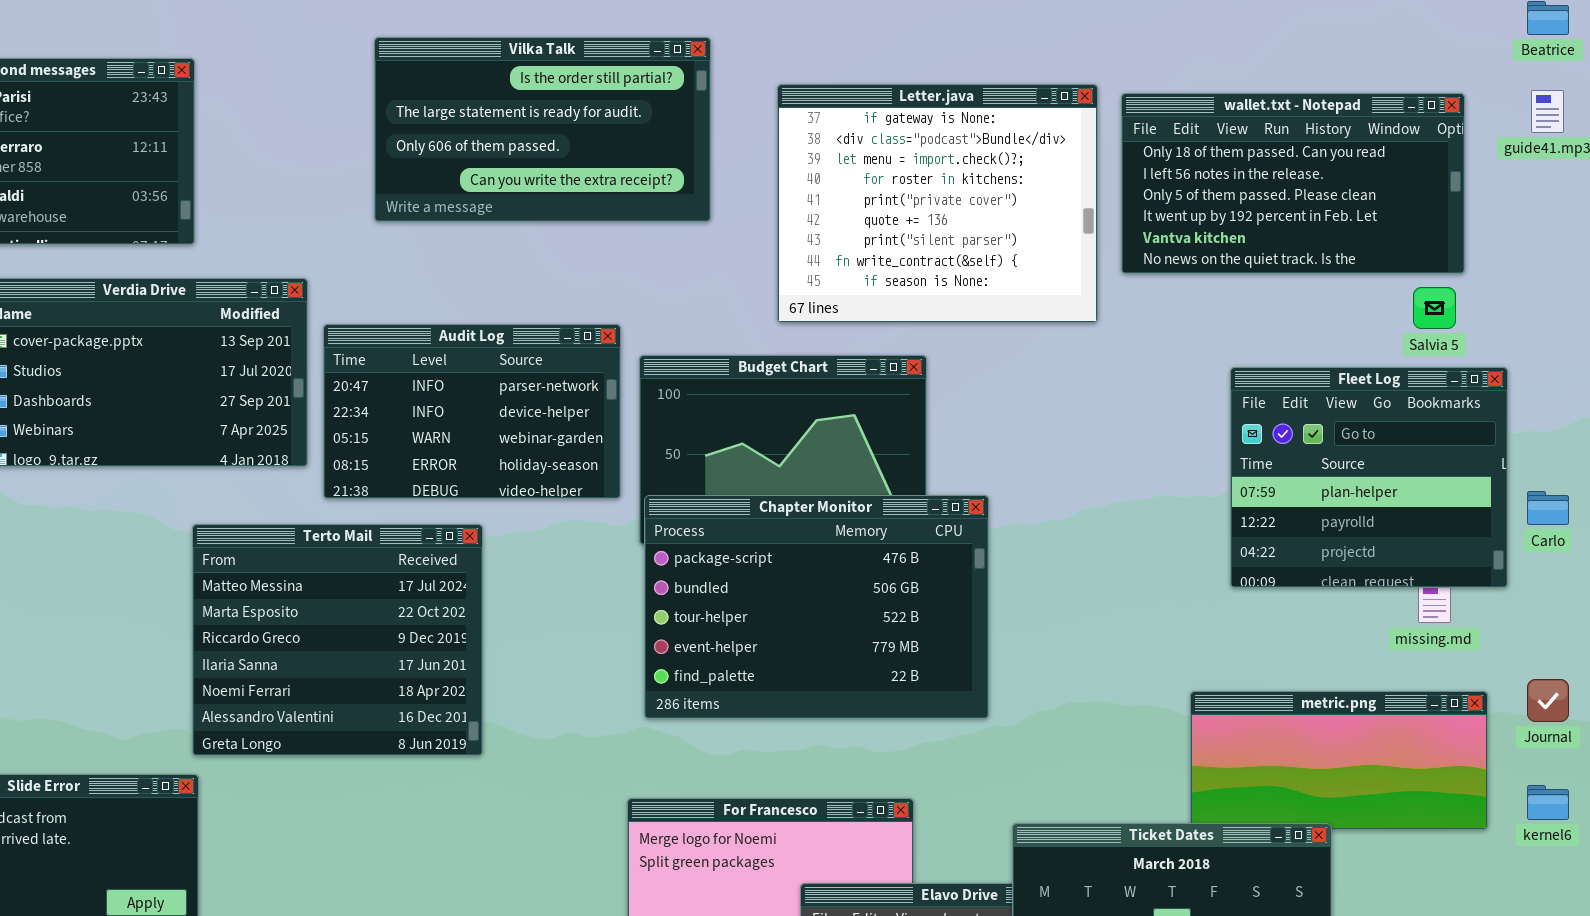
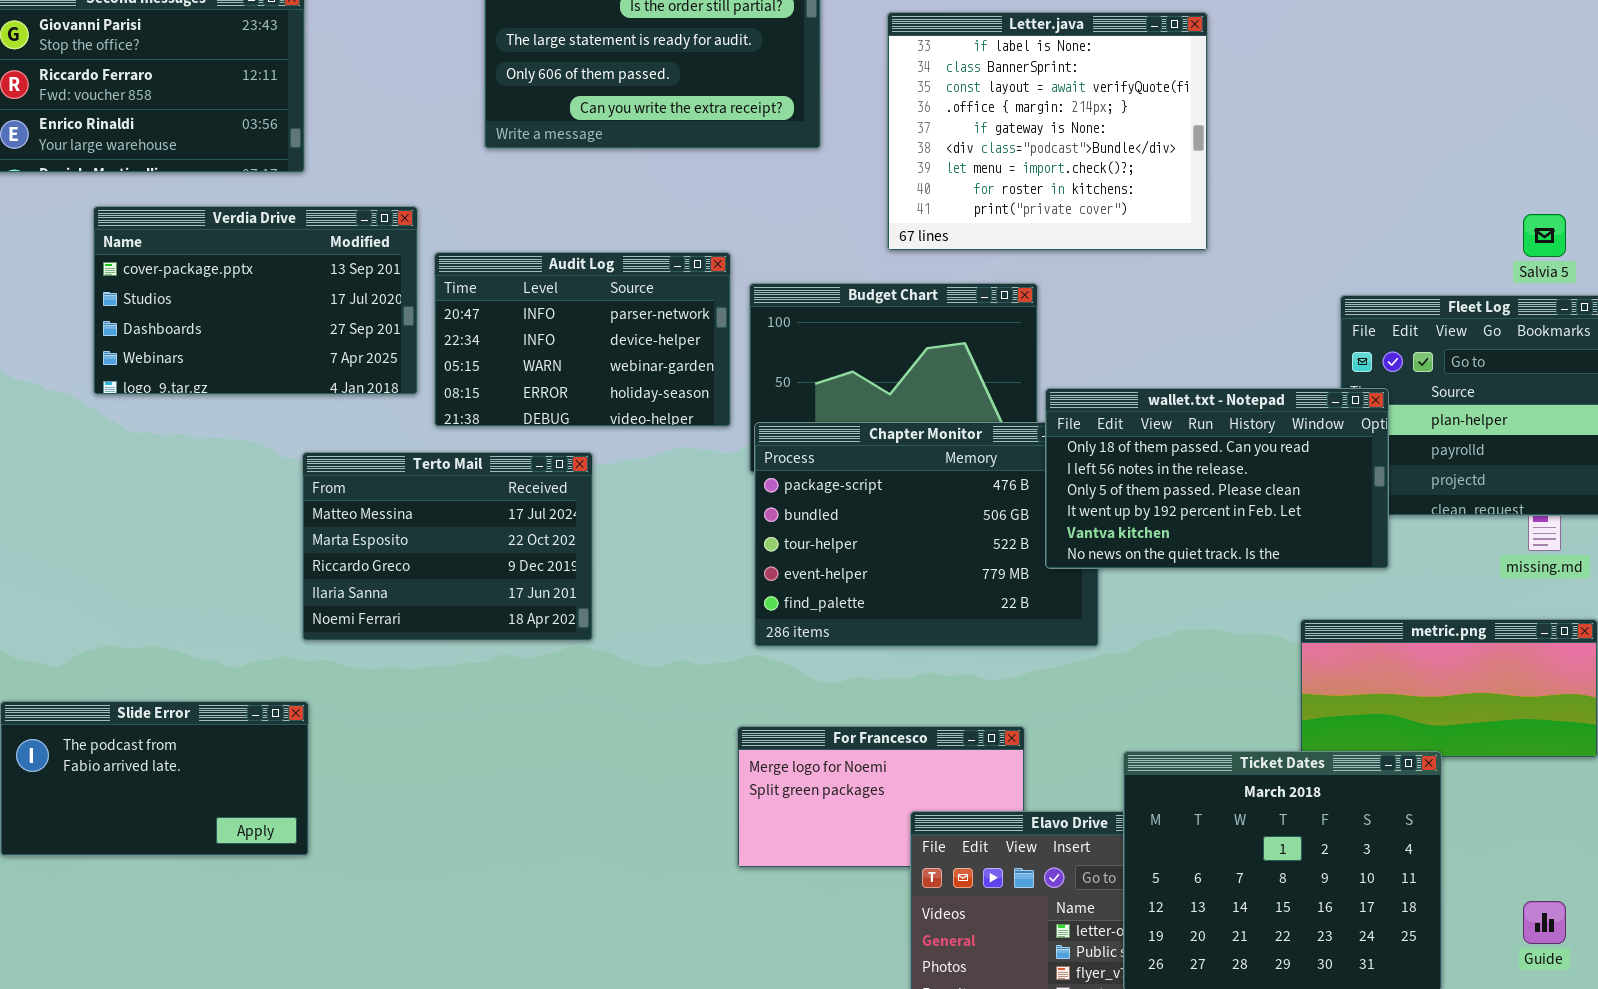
Letter.java: [777,84,1098,323] -> [887,12,1208,251], scrolled up 4 rows
wallet.txt - Notepad: [1121,93,1465,274] -> [1045,388,1389,569], moved
Terto Mail: [192,524,483,756] -> [302,452,593,641], resized

